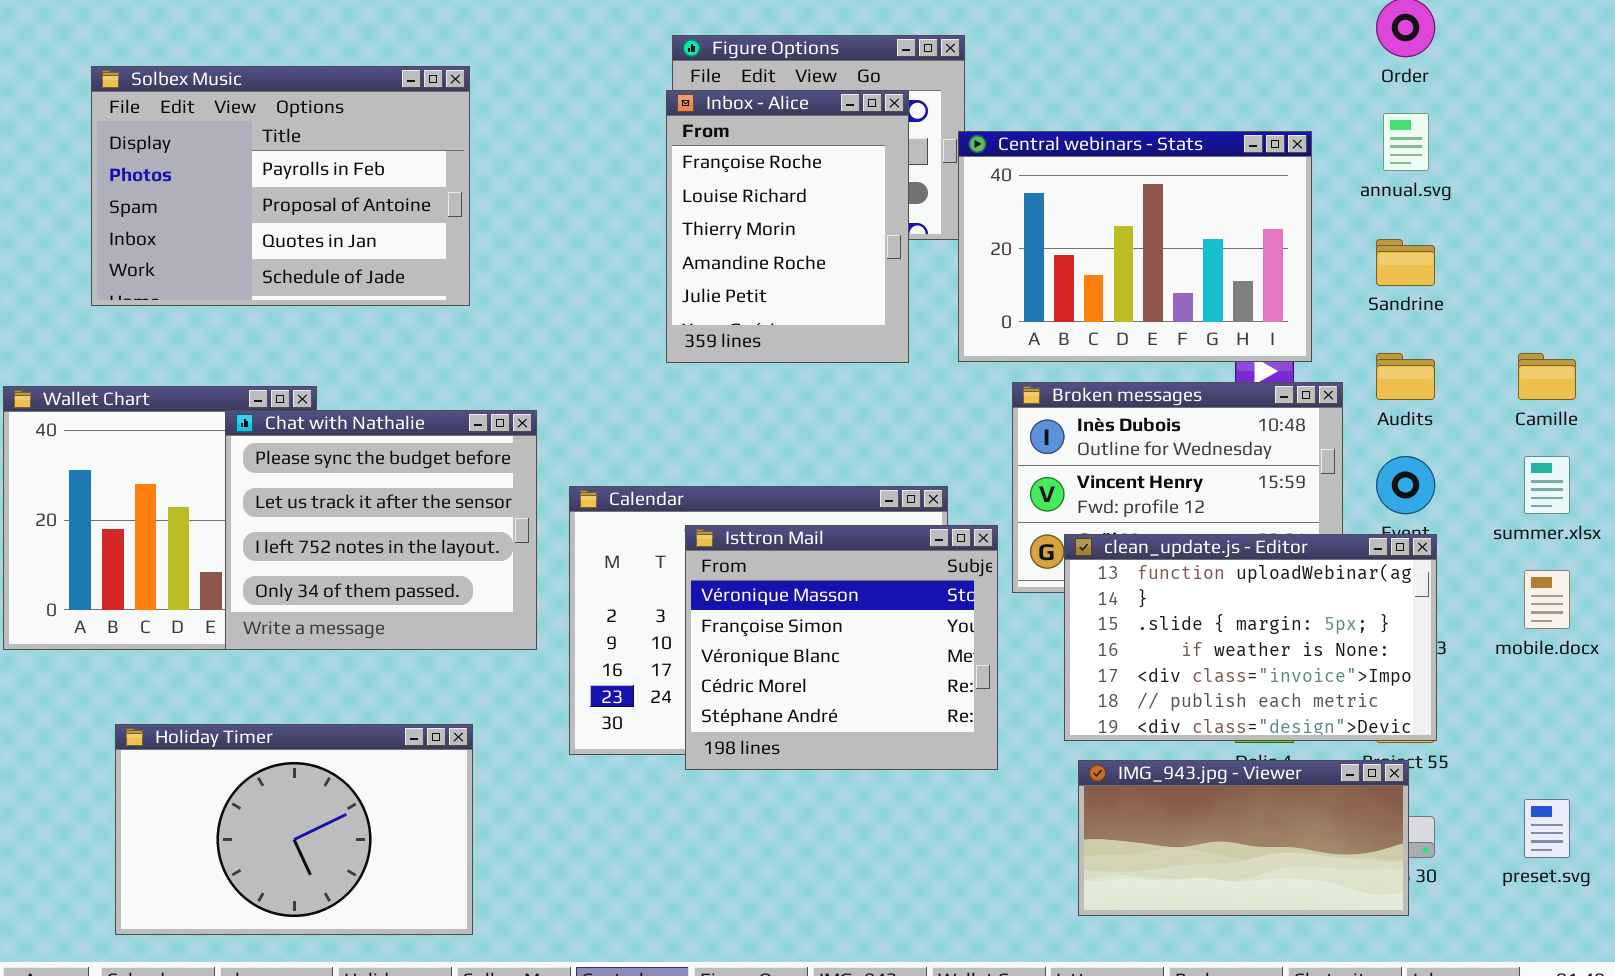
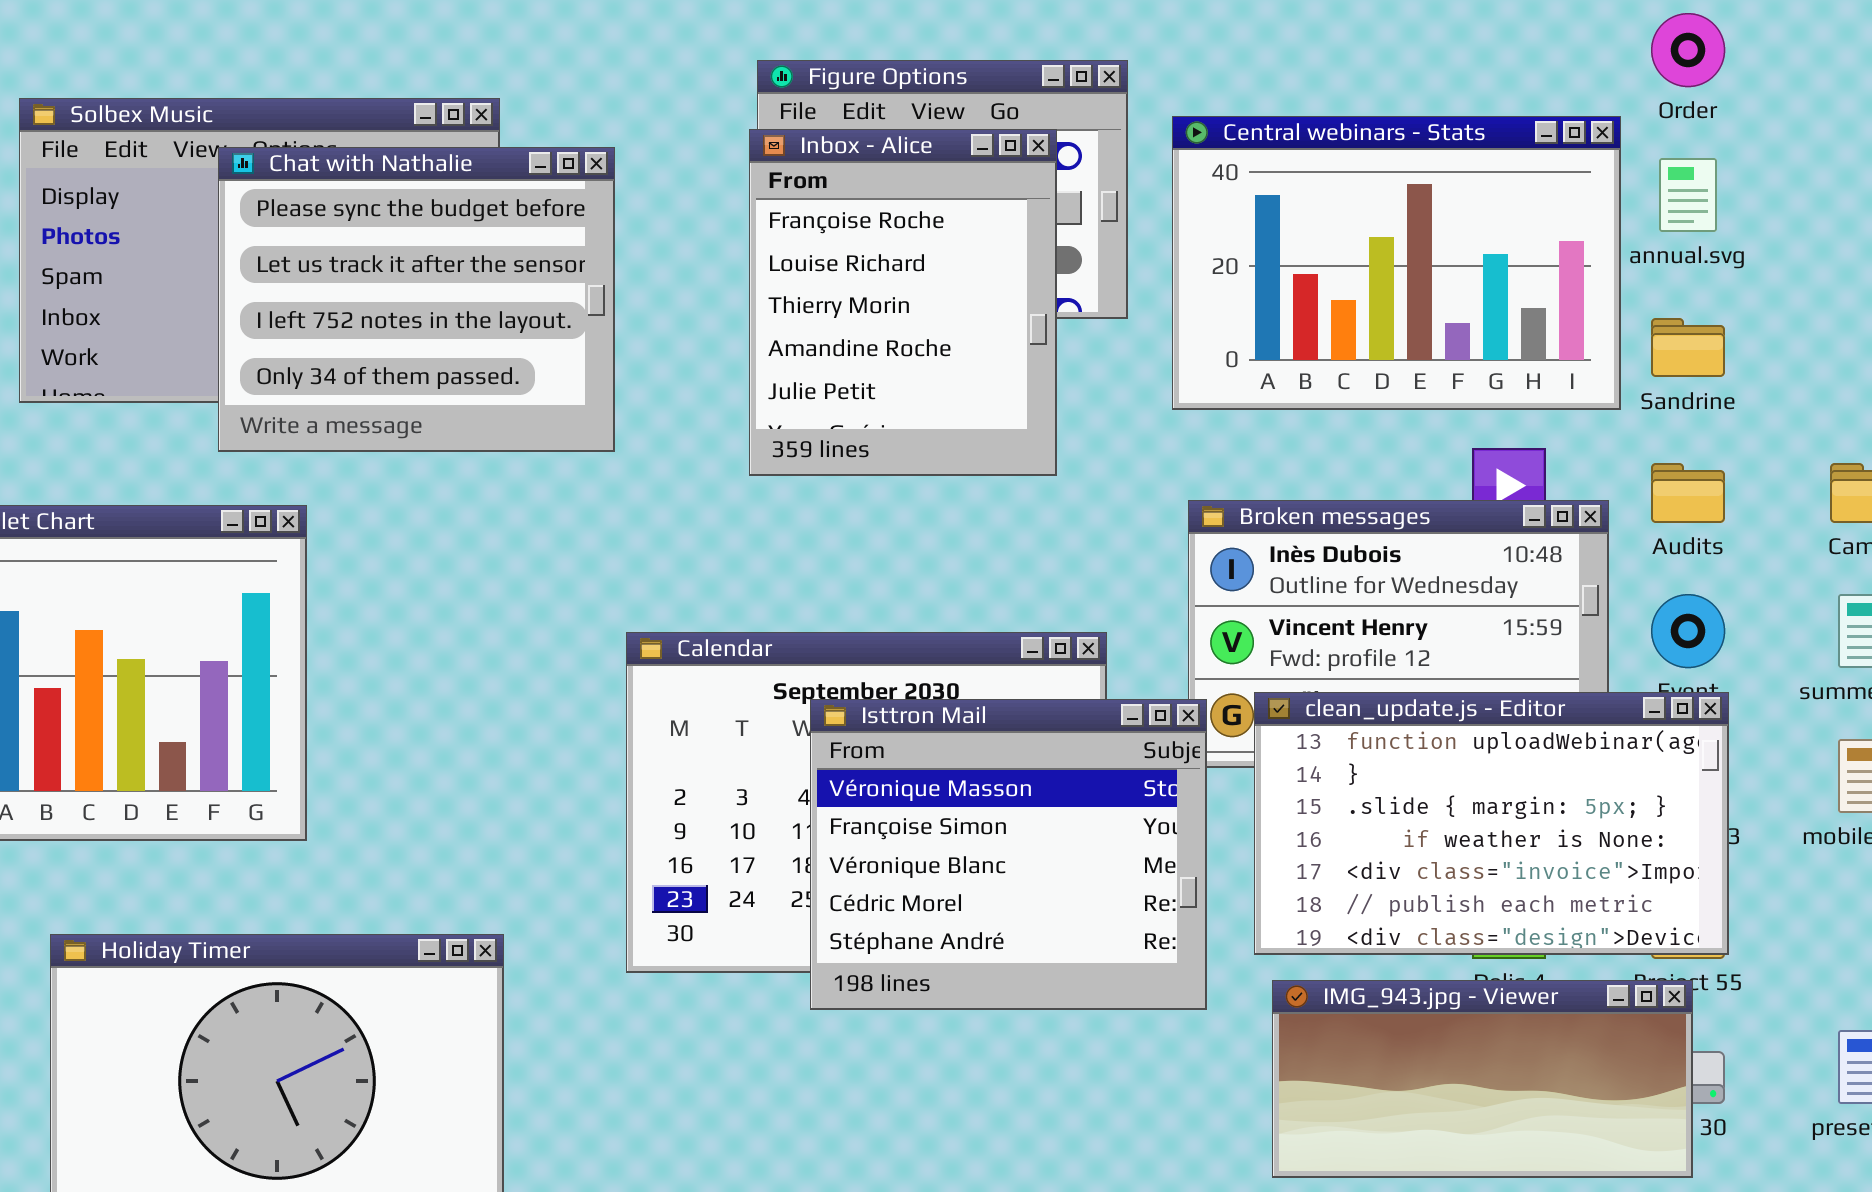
Central webinars - Stats: [958,131,1312,362] -> [1172,116,1621,410], moved
Chat with Nathalie: [225,410,537,650] -> [218,147,615,452], moved
Isttron Mail: [685,525,998,770] -> [810,699,1207,1010], moved

